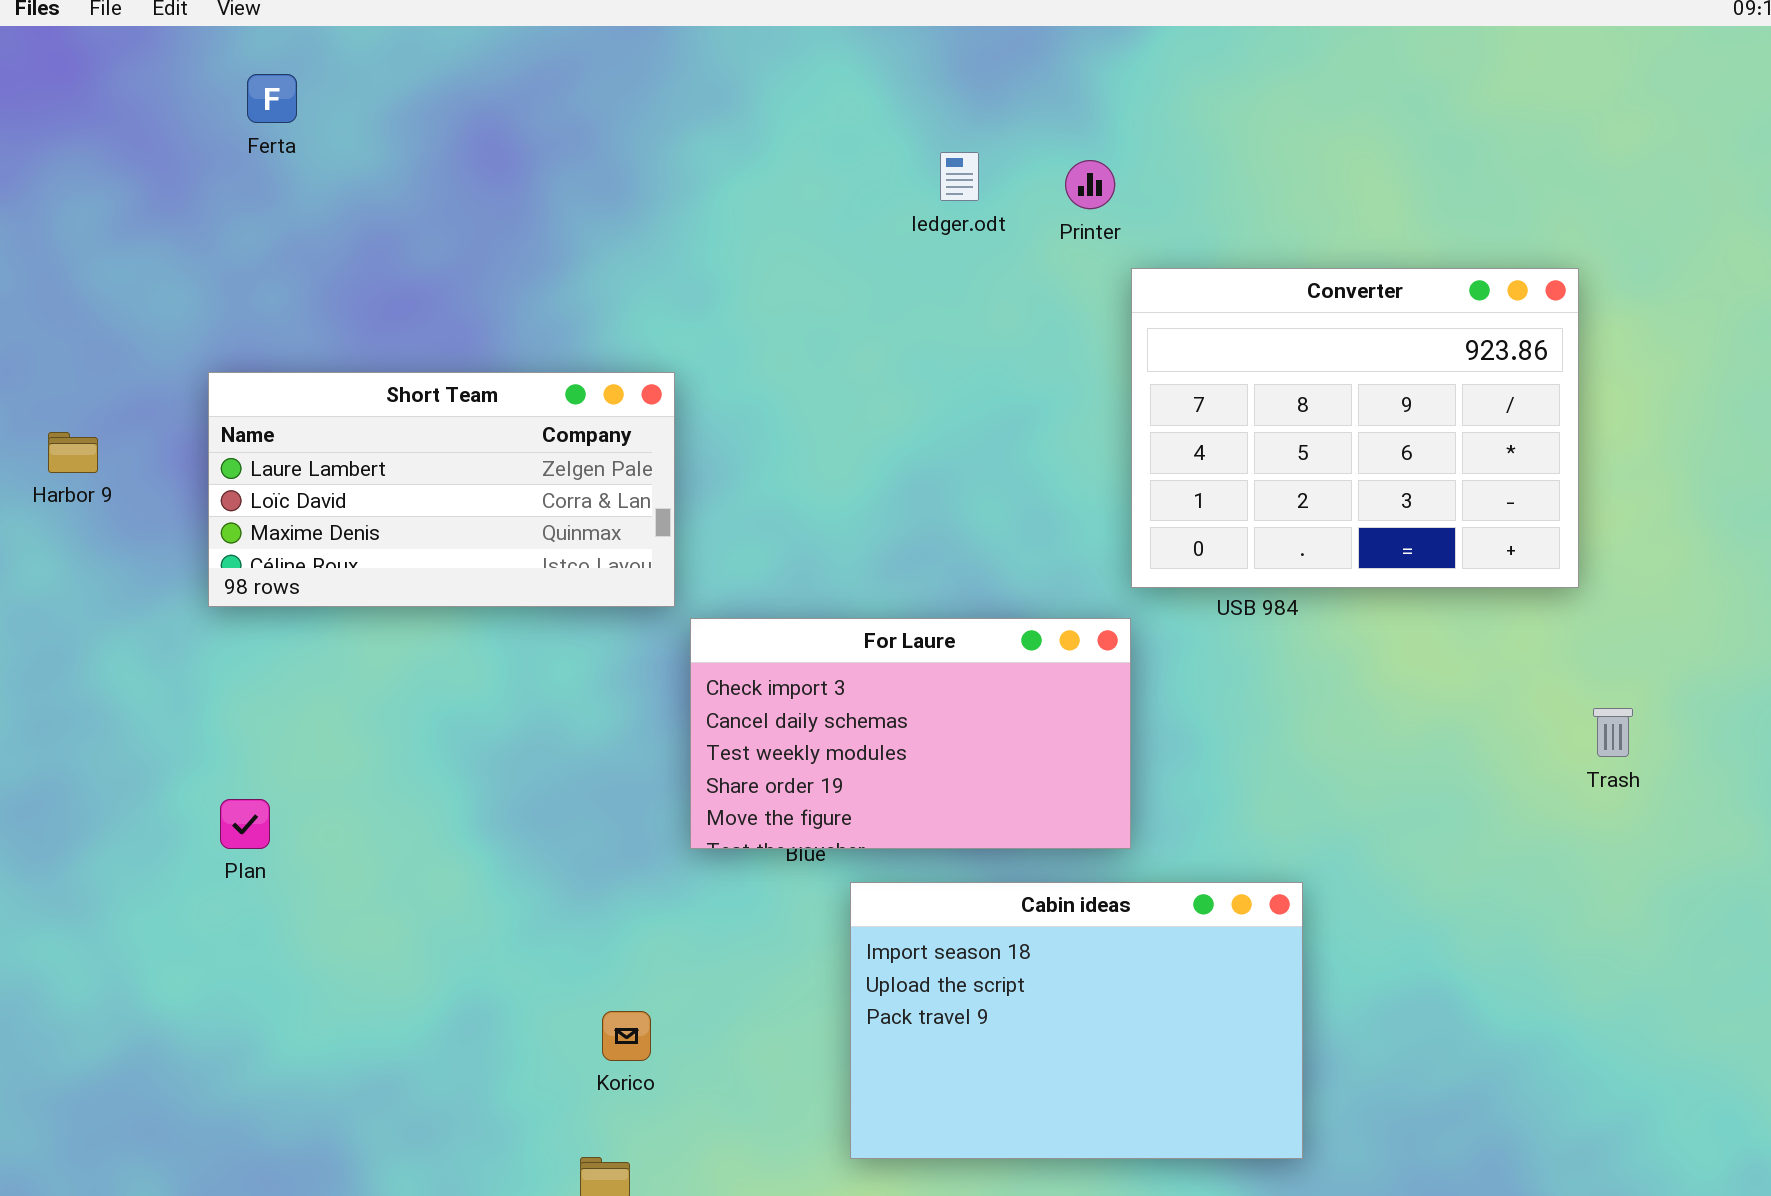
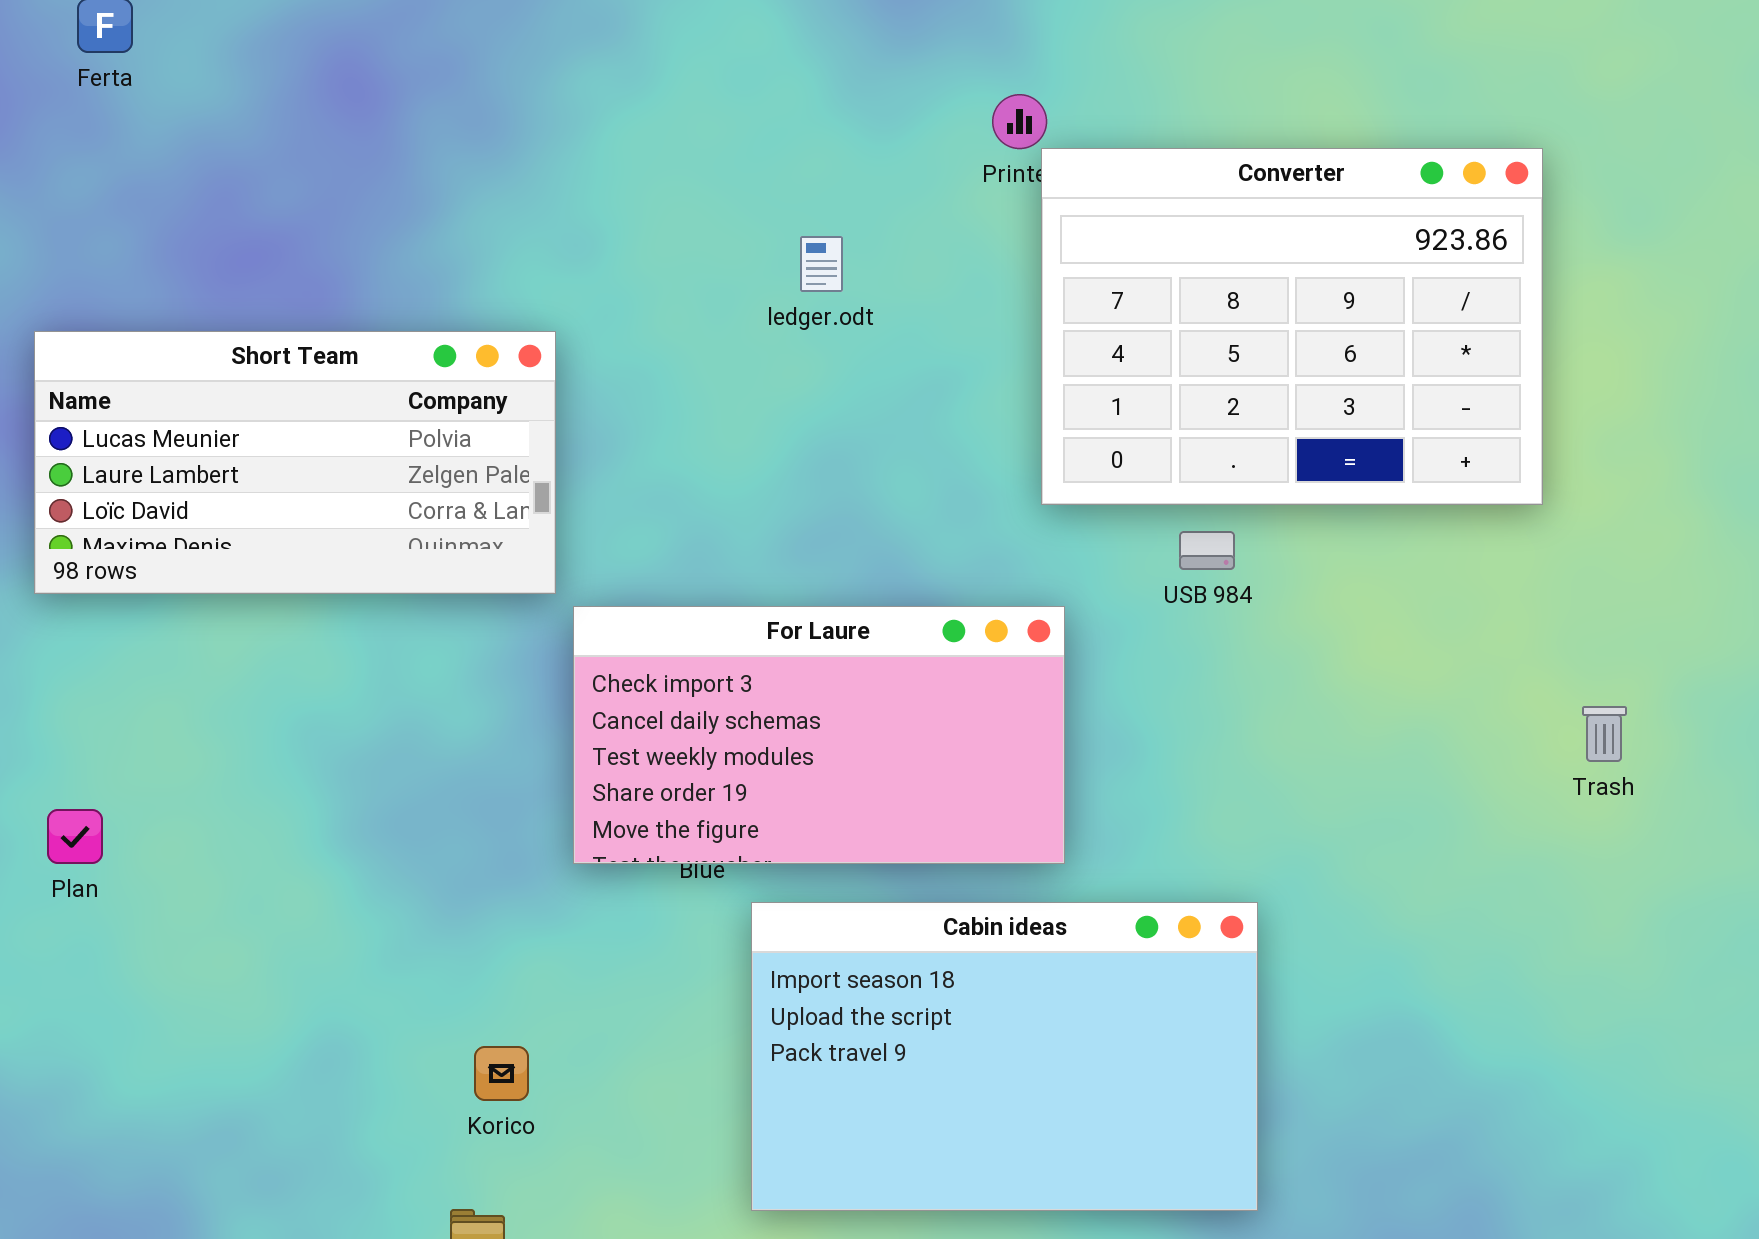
ledger.odt: [940,152,979,201] -> [800,236,843,292], moved
Converter: [1131,268,1579,588] -> [1041,148,1543,505], moved
Short Team: [208,372,675,607] -> [34,331,556,594], scrolled up 1 row

